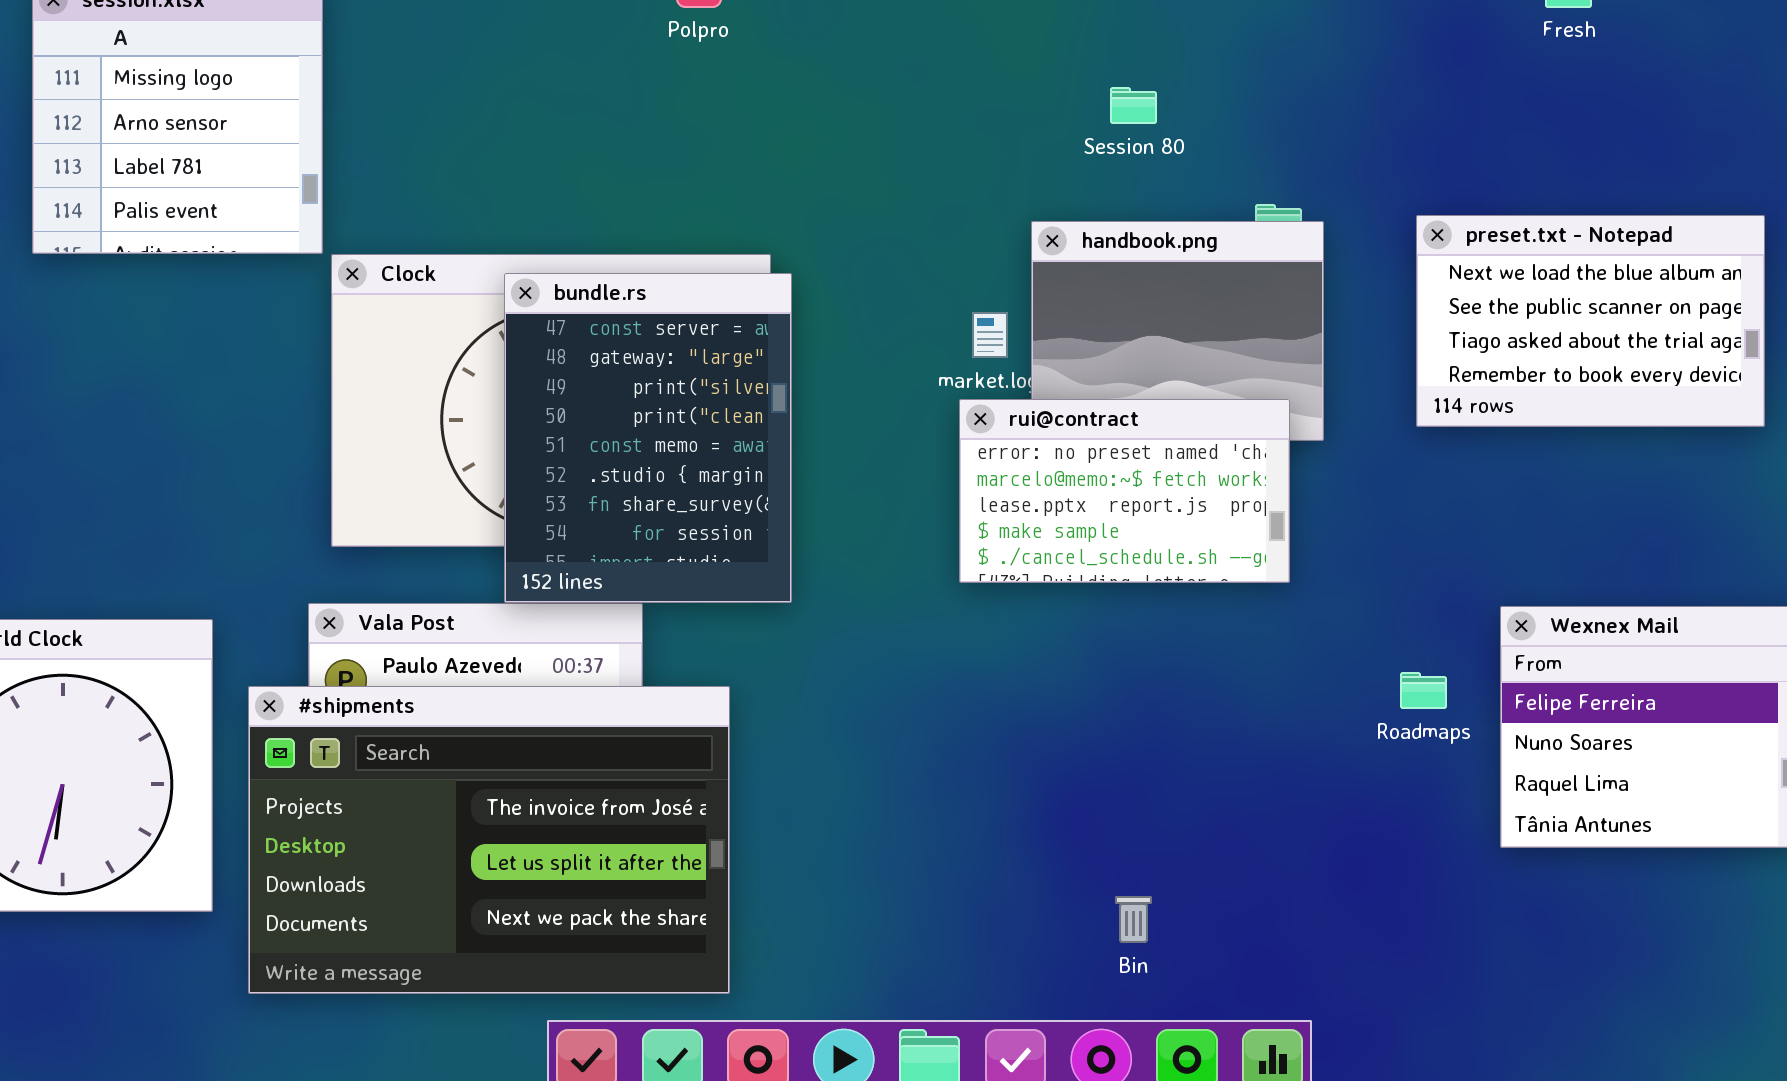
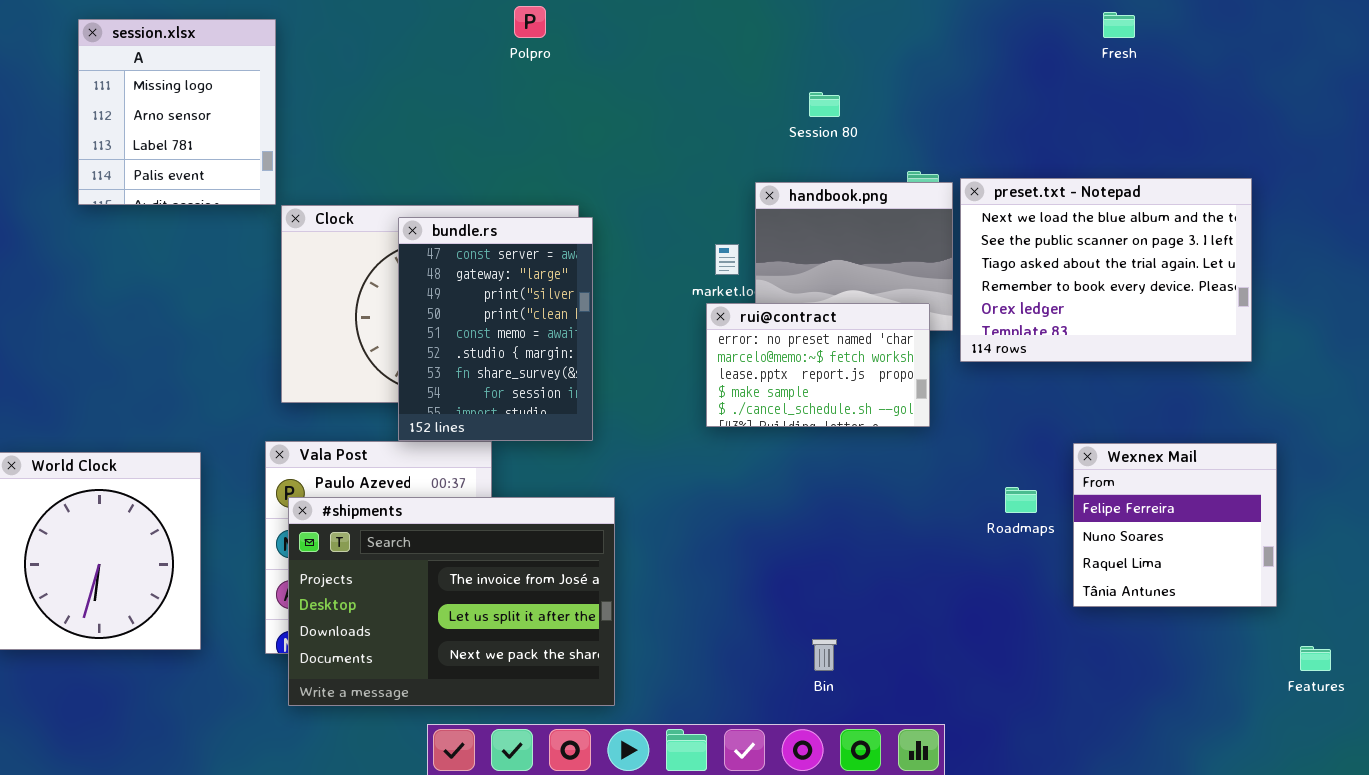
preset.txt - Notepad: [1416,215,1765,427] -> [960,178,1252,362], resized
#shipments: [248,686,730,994] -> [288,497,615,706], moved

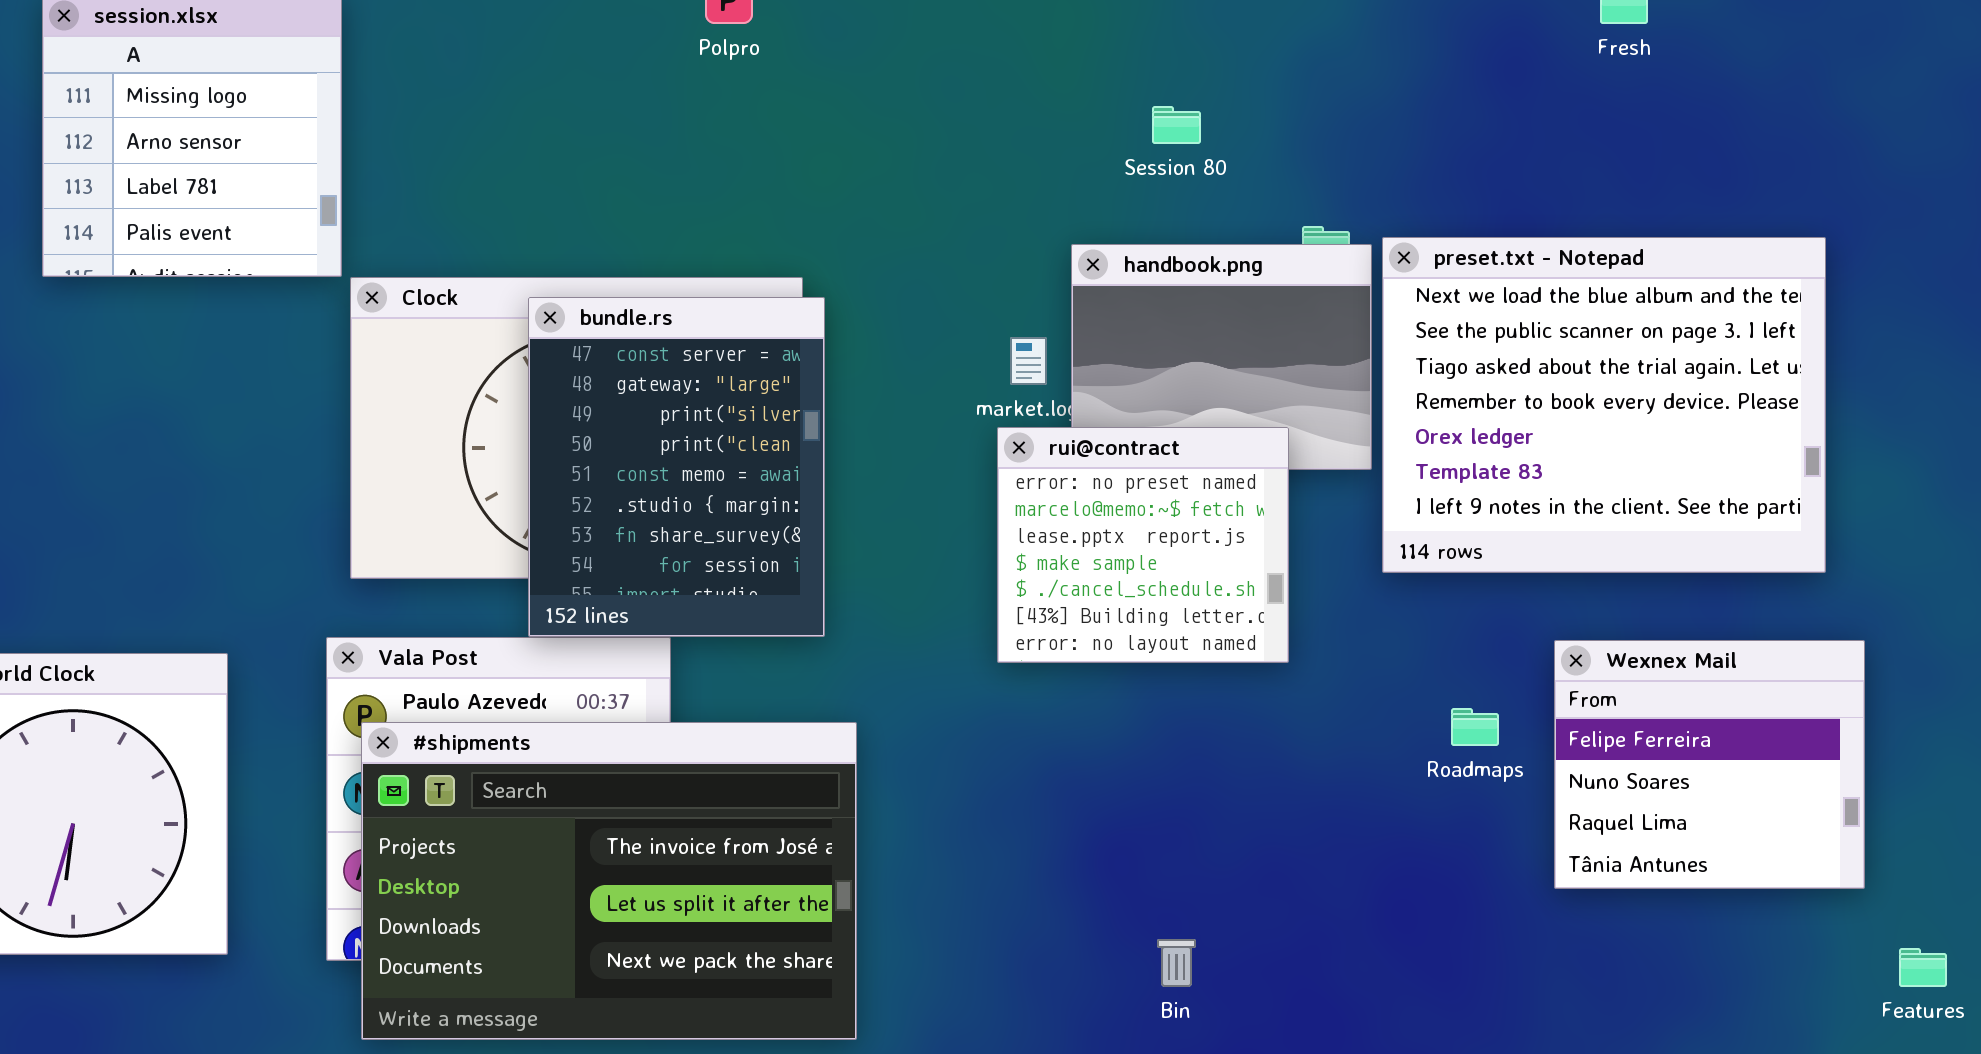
preset.txt - Notepad: [960,178,1252,362] -> [1382,237,1826,573], resized
rui@contract: [706,303,930,427] -> [997,427,1289,663], resized

